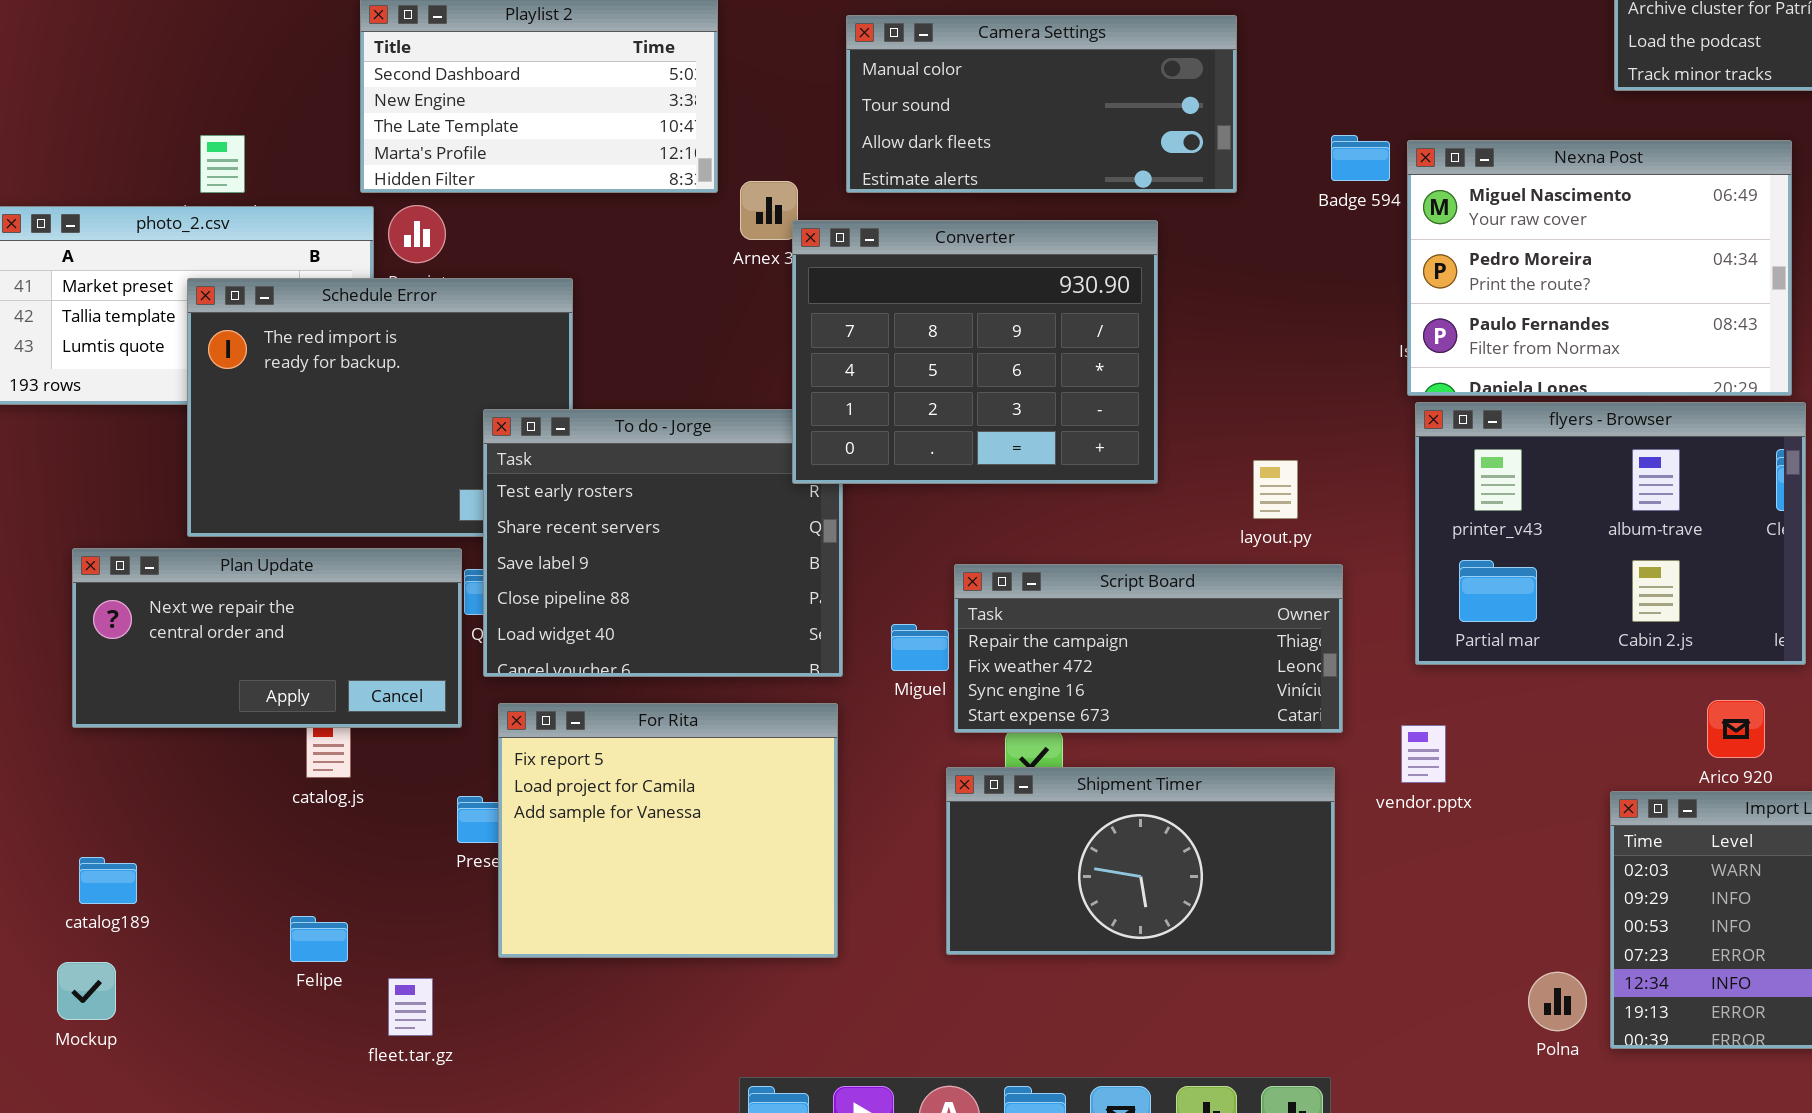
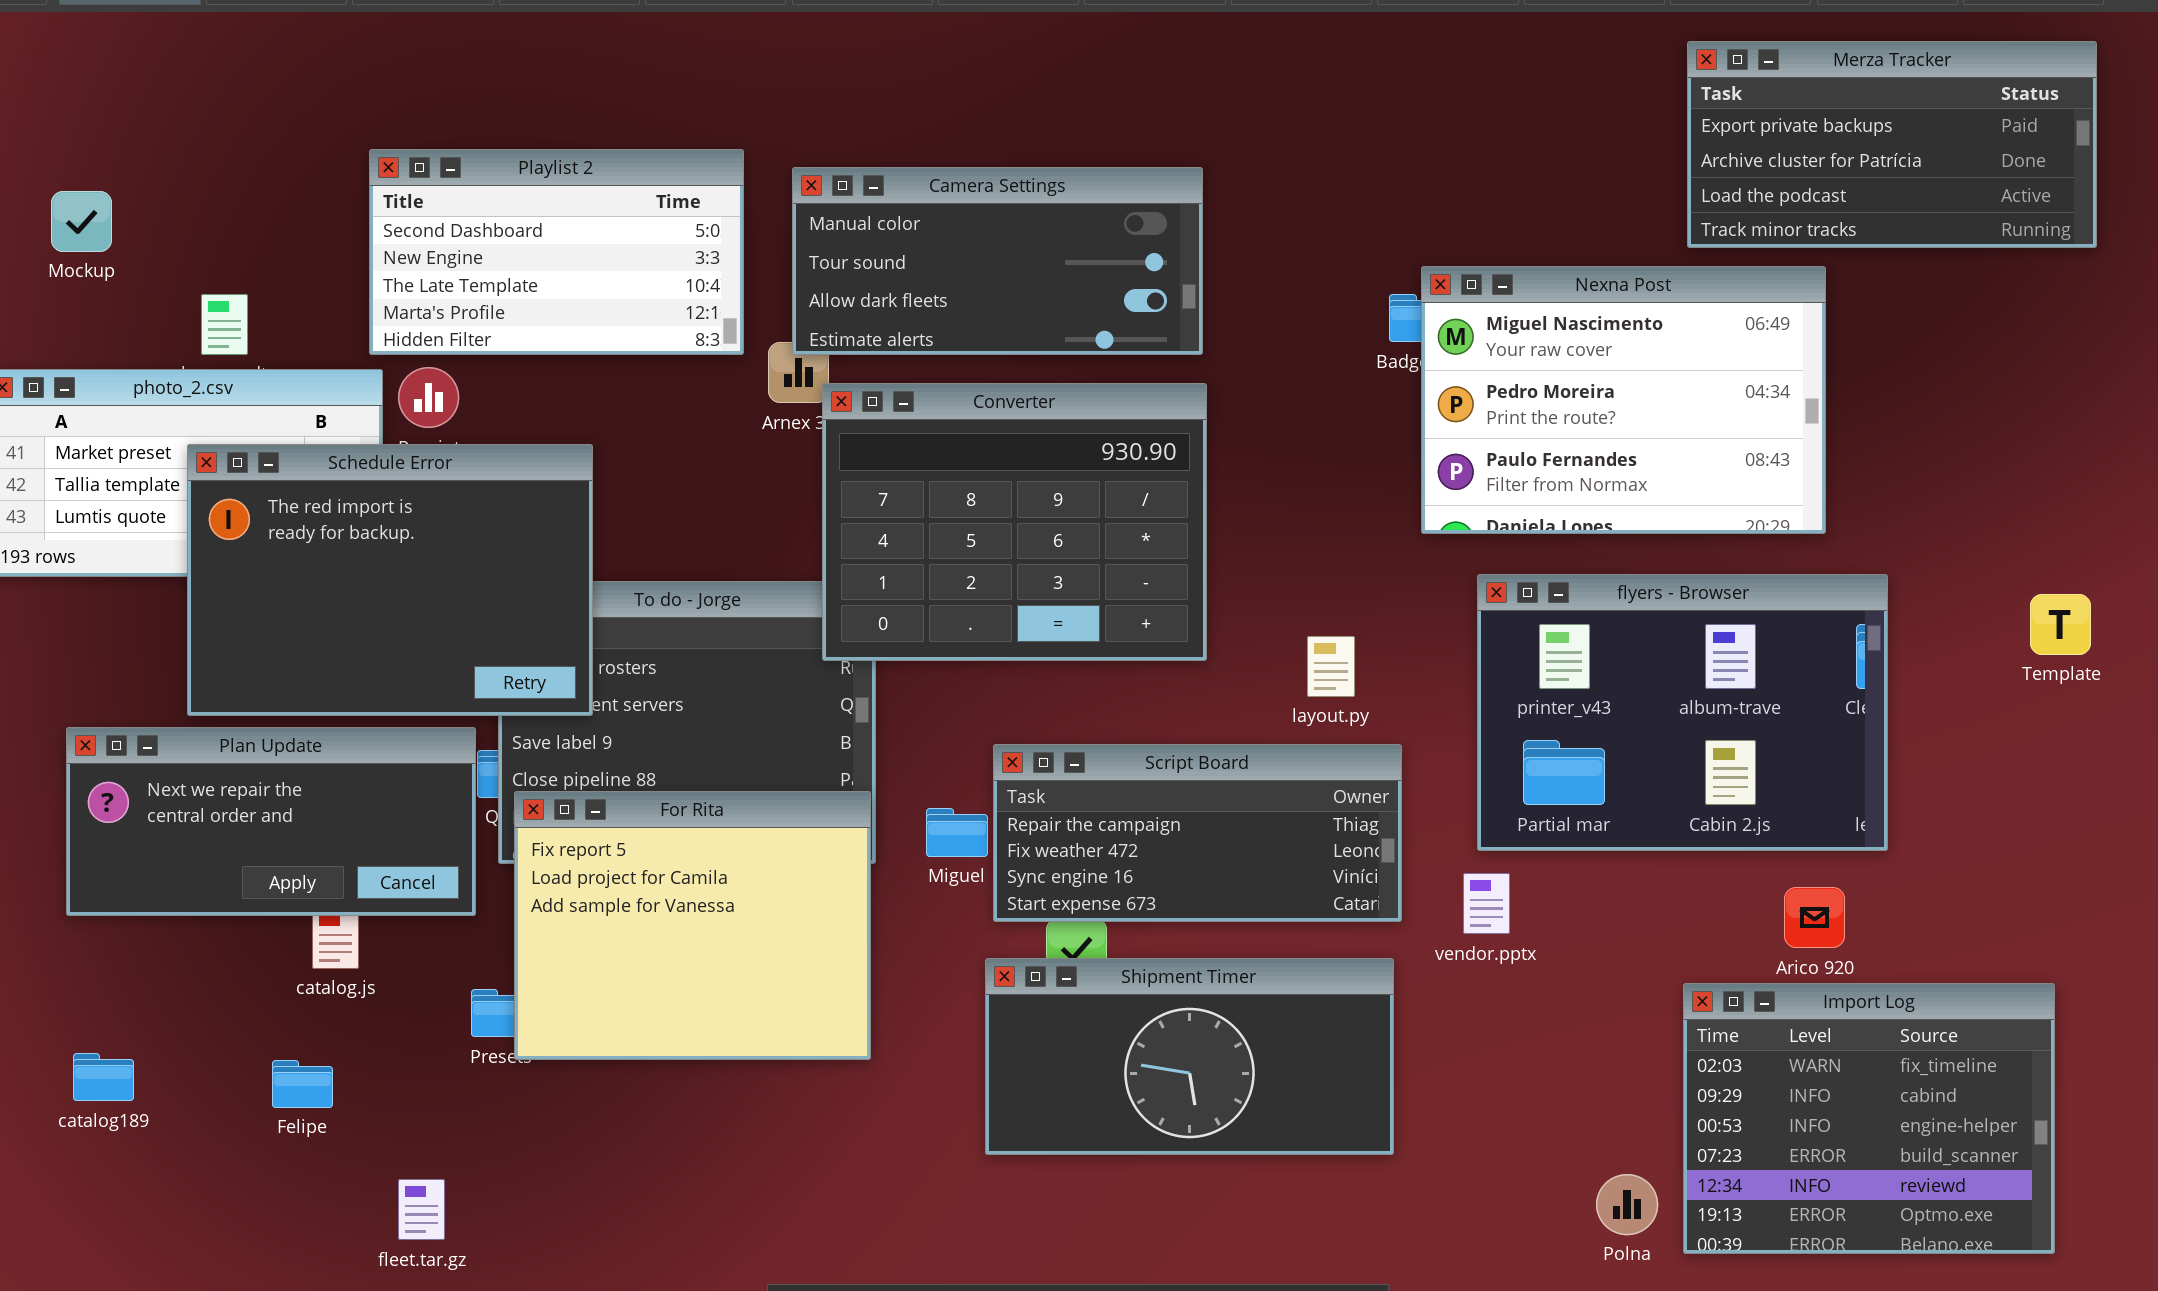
Camera Settings: [846,15,1237,193] -> [792,167,1203,355], moved
Nexna Post: [1407,140,1792,396] -> [1421,266,1826,534], moved
Schedule Error: [187,278,573,537] -> [187,444,593,716], raised
For Rita: [498,703,838,958] -> [514,791,871,1060], moved
vendor.pptx: [1401,725,1446,783] -> [1463,873,1510,934], moved
Felipe: [290,916,348,962] -> [272,1060,333,1108], moved
Mockup: [57,962,116,1020] -> [51,191,112,252], moved

